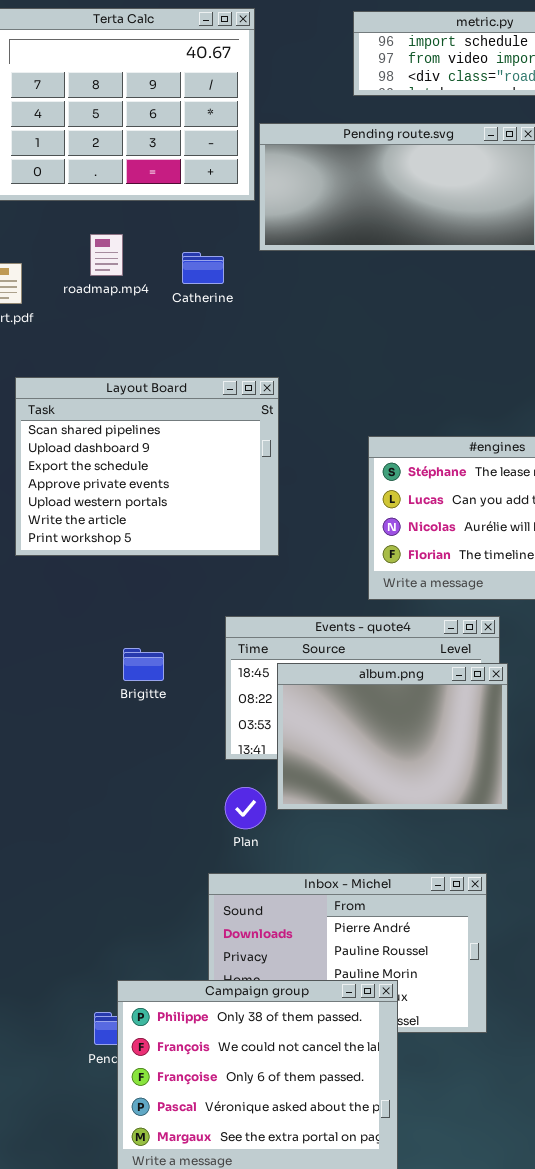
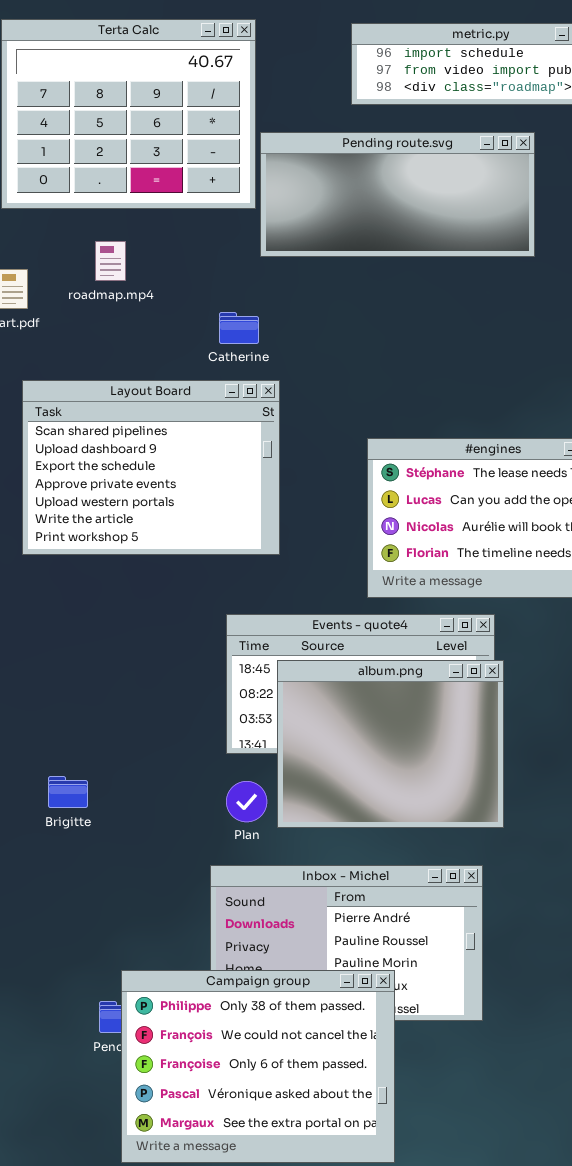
Catherine: [182,252,224,284] -> [219,312,259,344], moved
Brigitte: [123,648,164,681] -> [48,776,88,808], moved
album.png: [277,663,508,810] -> [277,660,504,828], resized

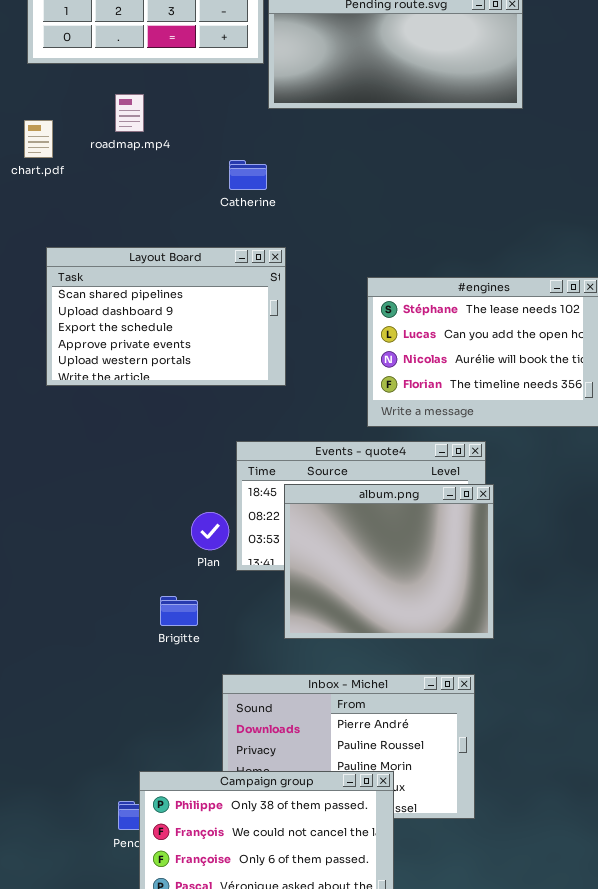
Layout Board: [22,380,280,555] -> [46,247,286,386], resized
Brigitte: [48,776,88,808] -> [160,596,198,626], moved
Plan: [226,781,267,822] -> [191,512,229,550], moved

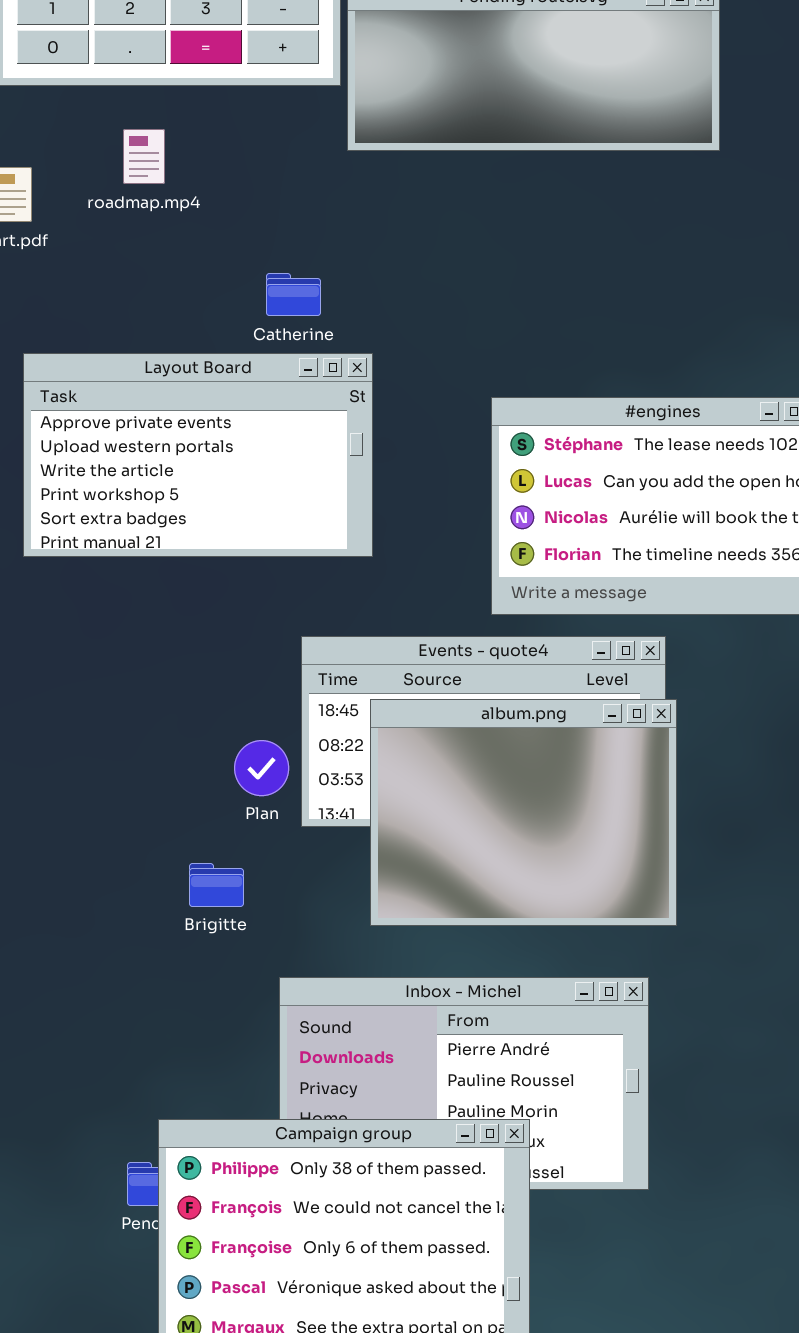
Catherine: [229,160,267,190] -> [266,273,321,316], moved
Layout Board: [46,247,286,386] -> [23,353,373,557], scrolled down 3 rows

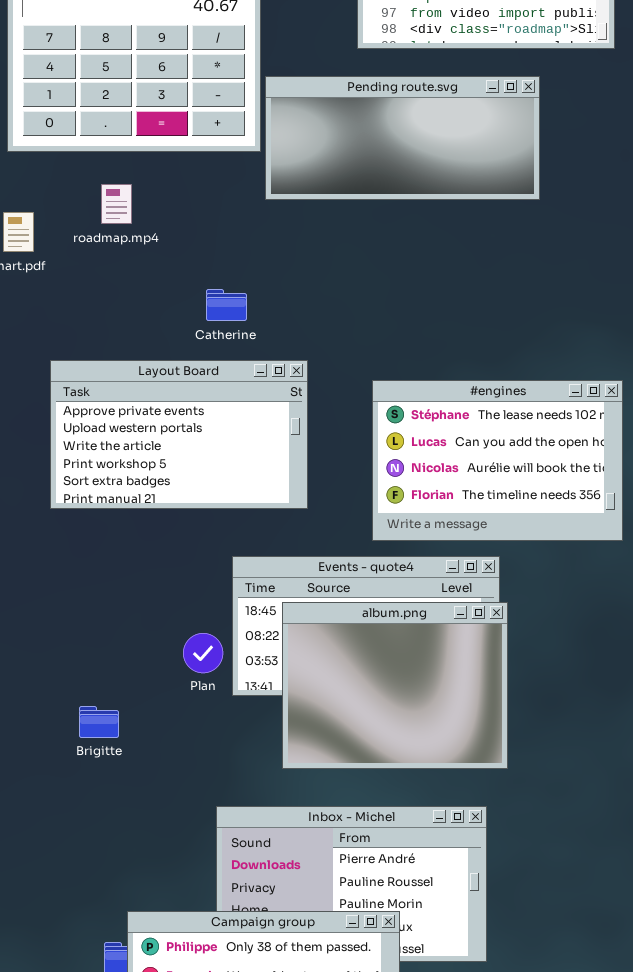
Layout Board: [23,353,373,557] -> [50,360,308,509], moved
Brigitte: [189,863,244,907] -> [79,706,119,738], moved

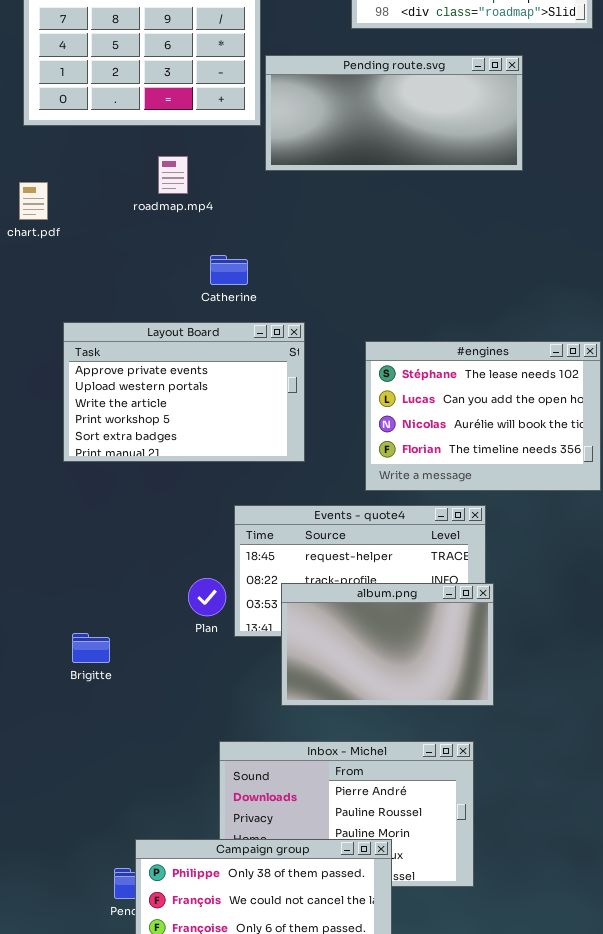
roadmap.mp4: [101,184,132,224] -> [158,156,188,194], moved
album.png: [282,602,508,769] -> [281,583,494,706], resized
Brigitte: [79,706,119,738] -> [72,633,110,663], moved

